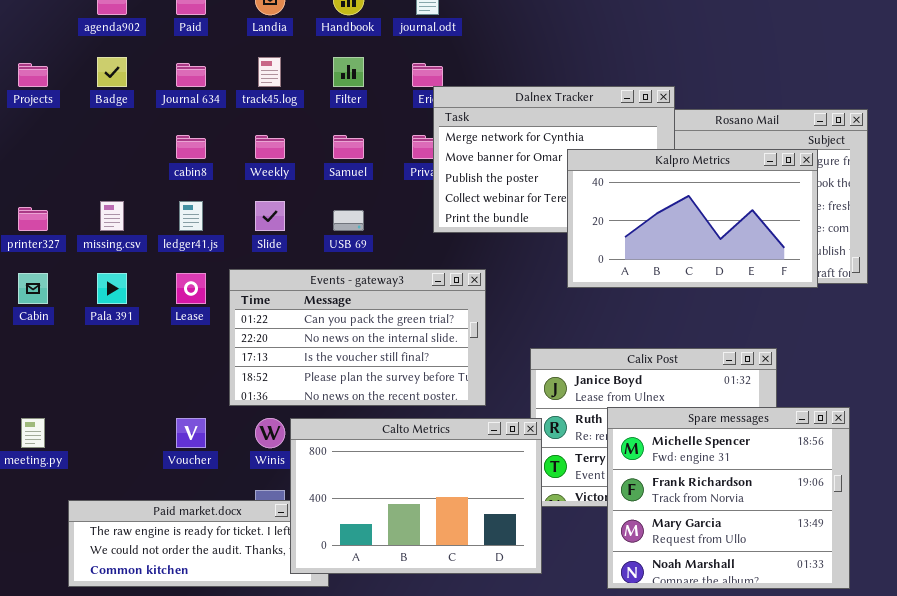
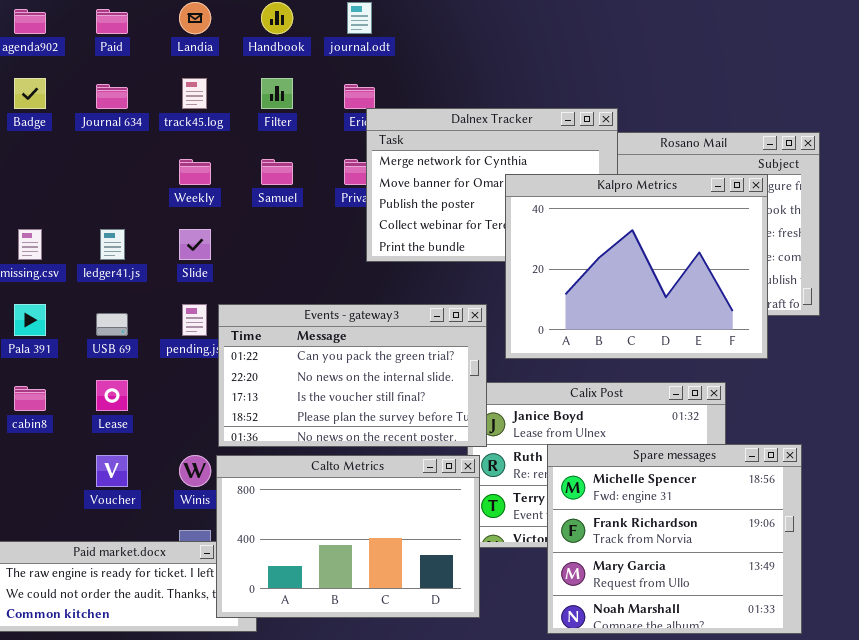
cabin8: [176,135,206,159] -> [14,386,46,411], moved
Kalpro Metrics: [567,149,818,288] -> [505,174,768,359], resized
USB 69: [333,210,364,231] -> [96,313,128,336], moved
Events - gateway3: [229,269,486,406] -> [218,304,487,447], moved
Lease: [176,273,206,304] -> [96,380,128,411], moved

